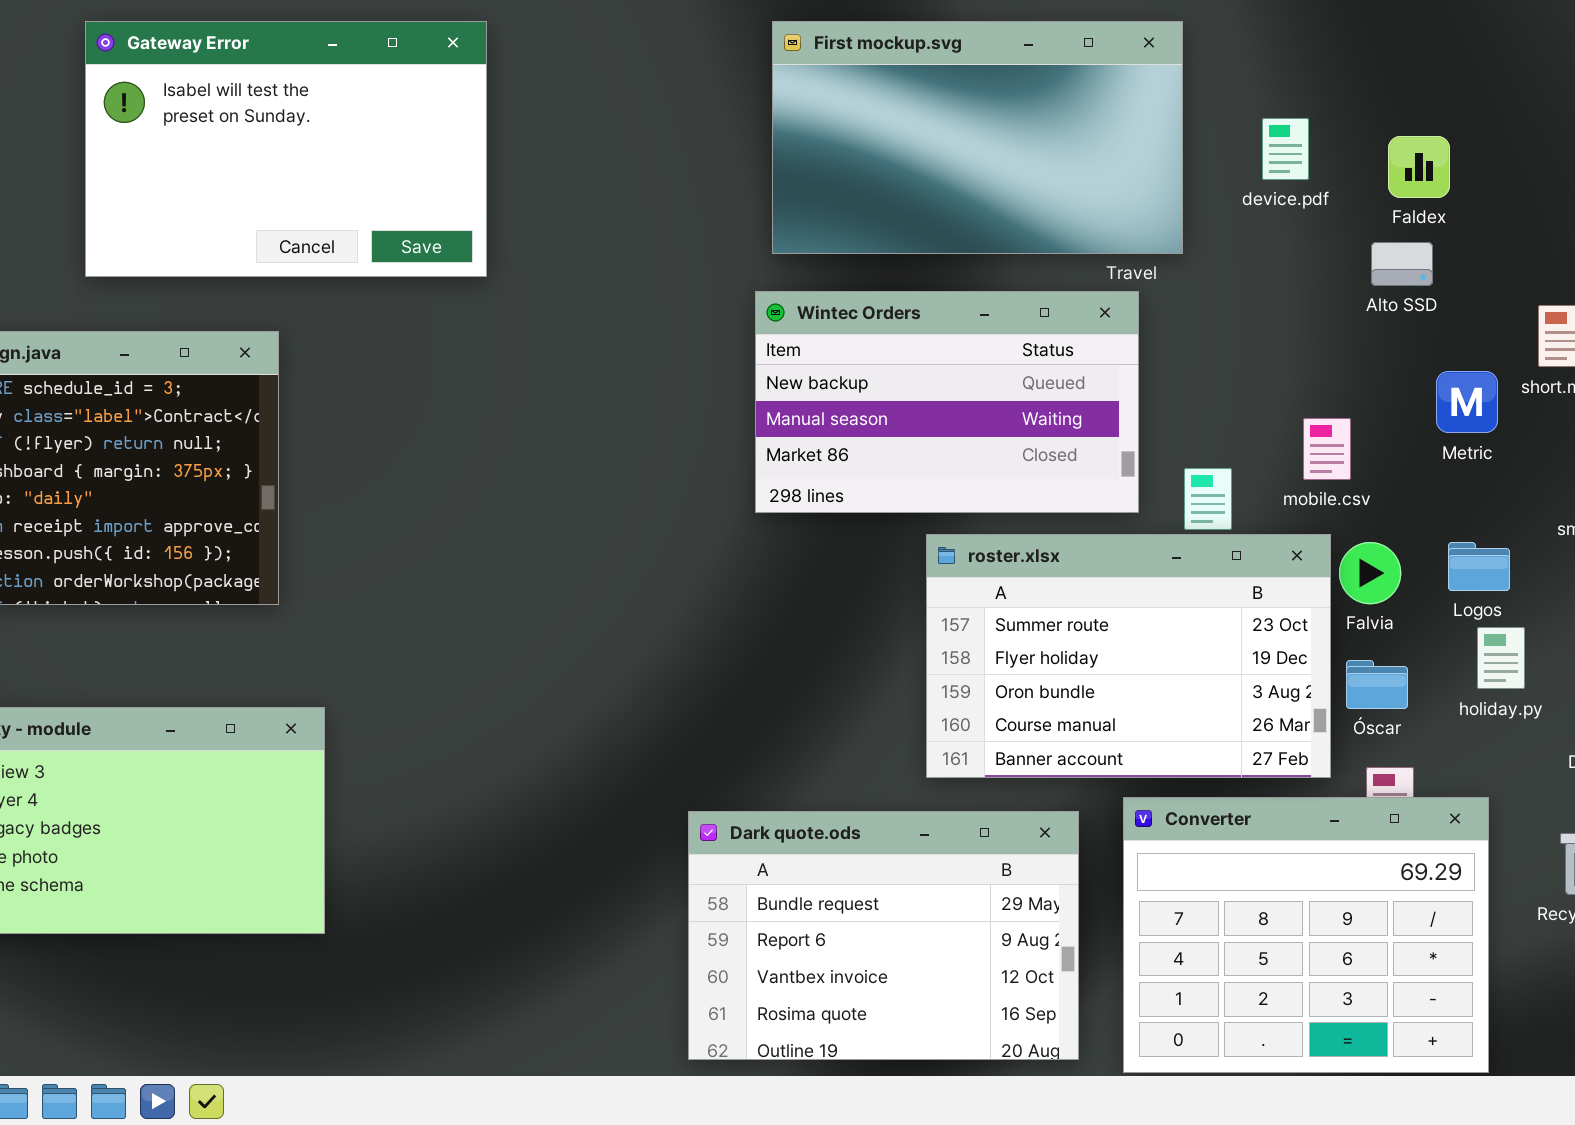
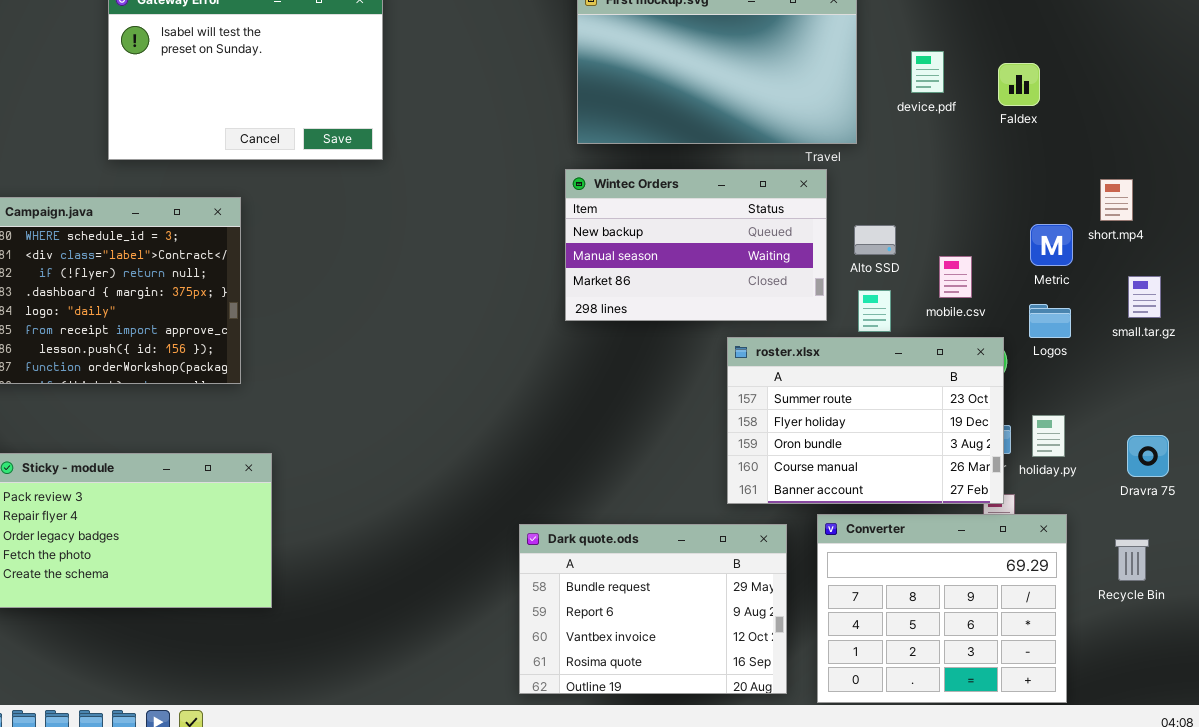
Alto SSD: [1371,242,1433,286] -> [854,225,896,255], moved
roster.xlsx: [926,534,1331,778] -> [727,337,1004,504], moved
Logos: [1448,542,1510,591] -> [1029,304,1071,338], moved
holiday.py: [1477,627,1525,689] -> [1032,415,1065,457], moved

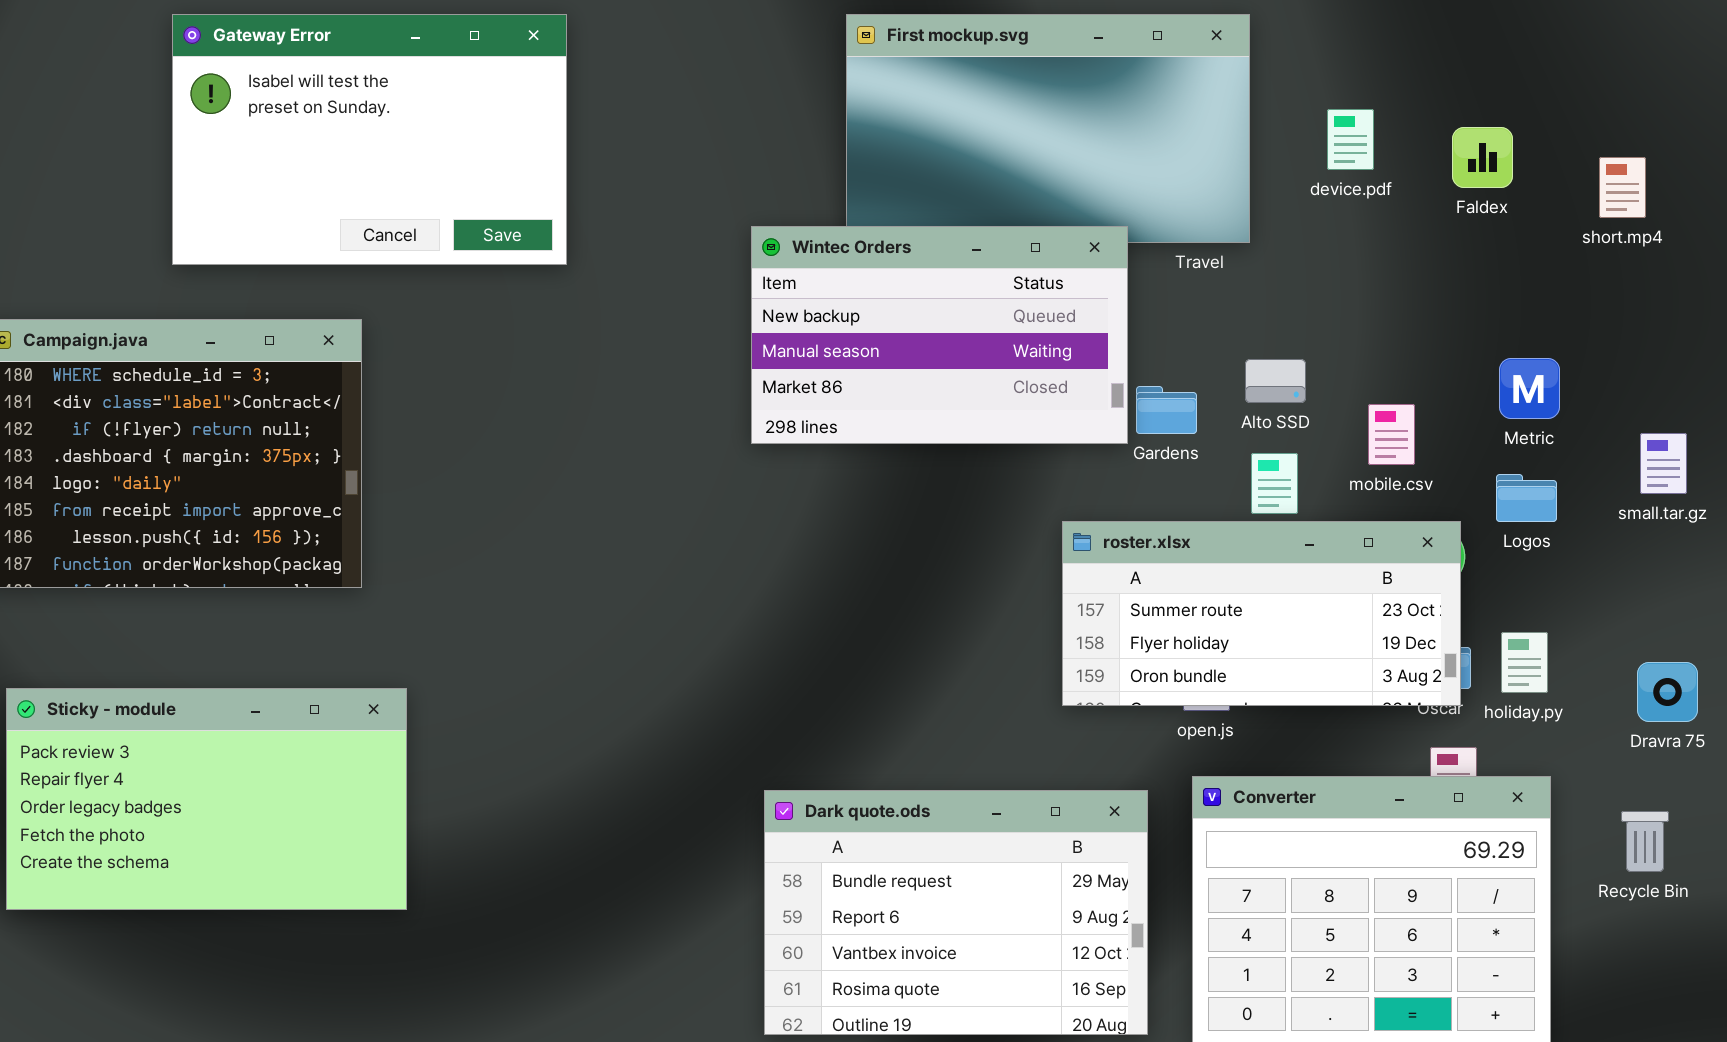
Wintec Orders: [565,169,827,321] -> [751,226,1128,444], moved
short.mp4: [1100,179,1133,221] -> [1599,157,1646,218], moved
roster.xlsx: [727,337,1004,504] -> [1062,521,1461,706], resized

